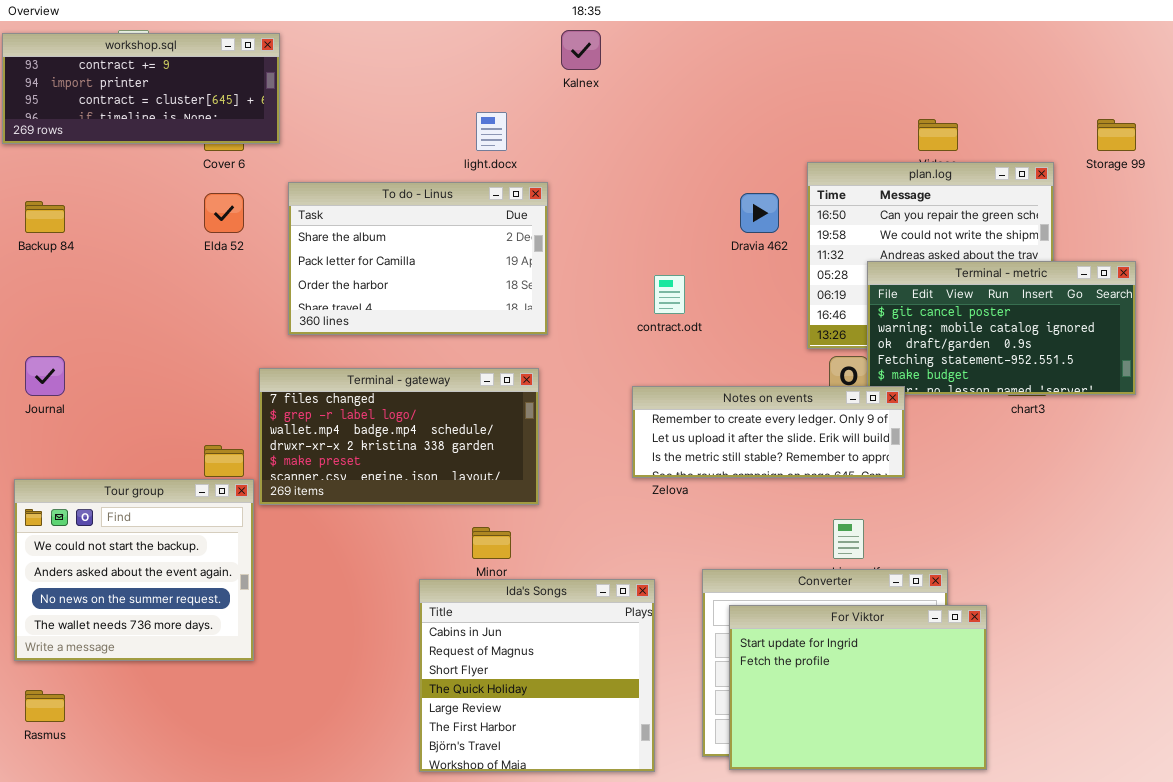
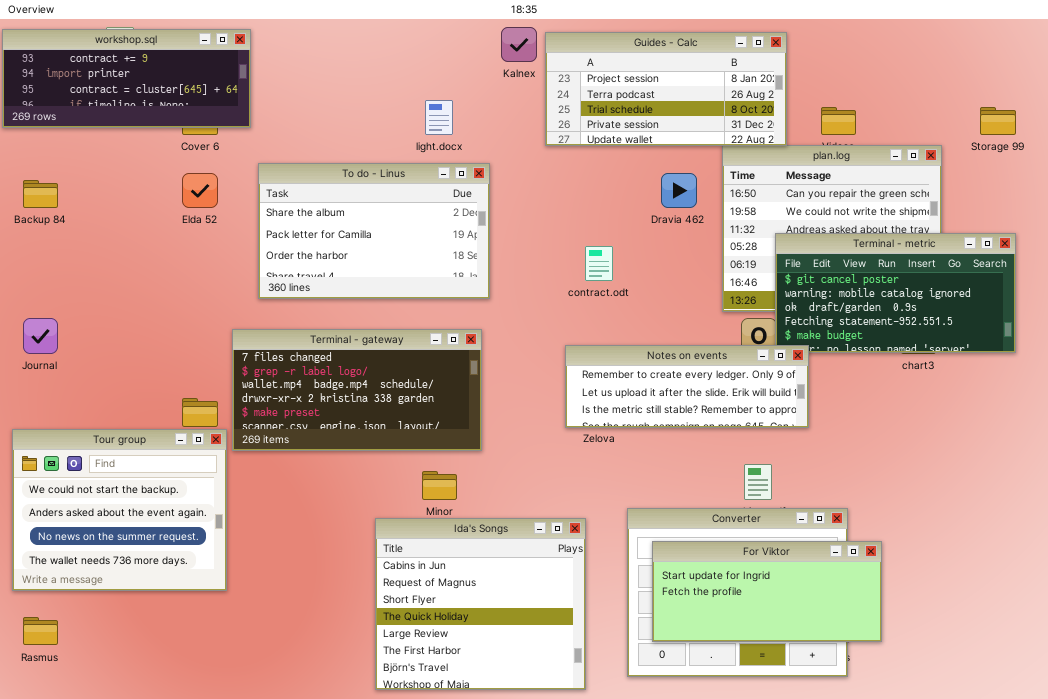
Guides - Calc: none -> [545,32,787,146], opened
For Viktor: [729,605,987,770] -> [652,541,882,642], resized

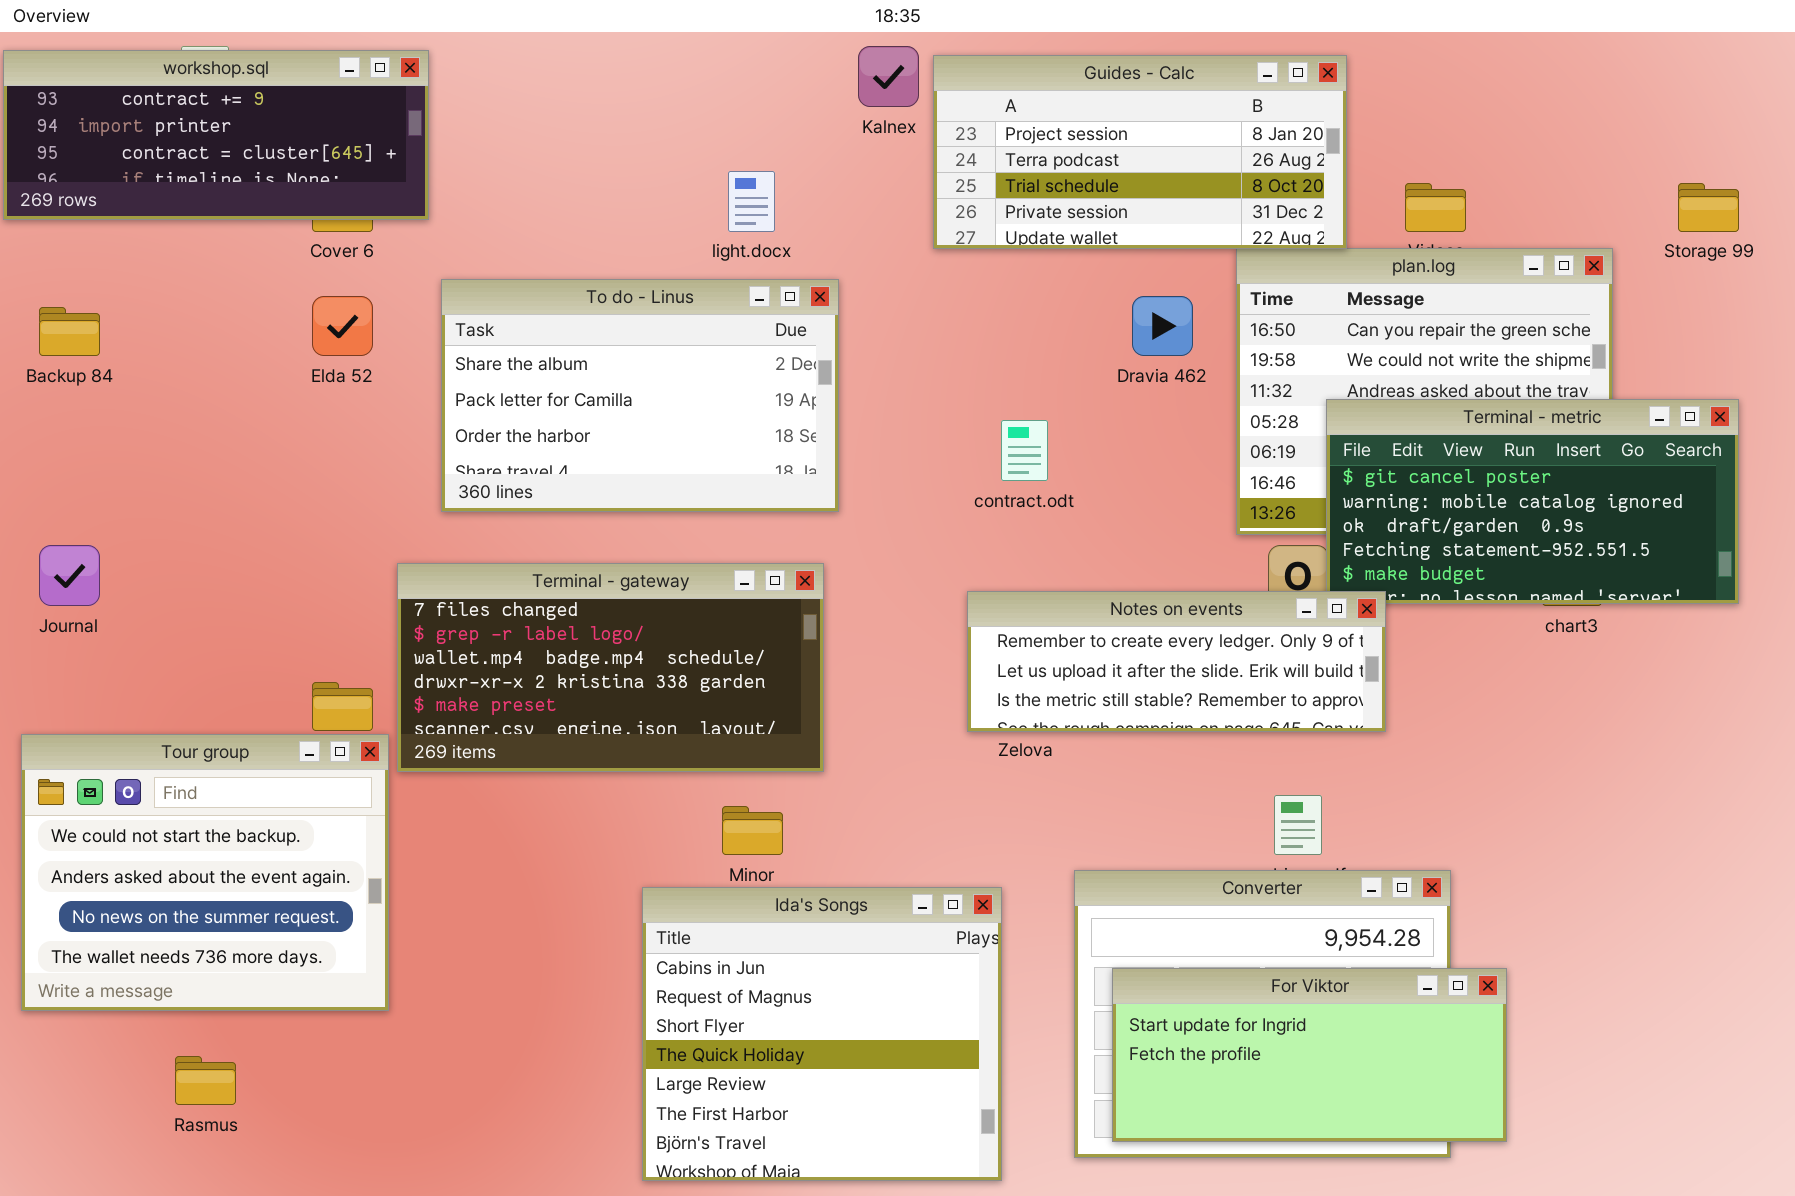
For Viktor: [652,541,882,642] -> [1112,968,1507,1142], moved
Rasmus: [23,617,58,645] -> [175,1056,236,1105], moved

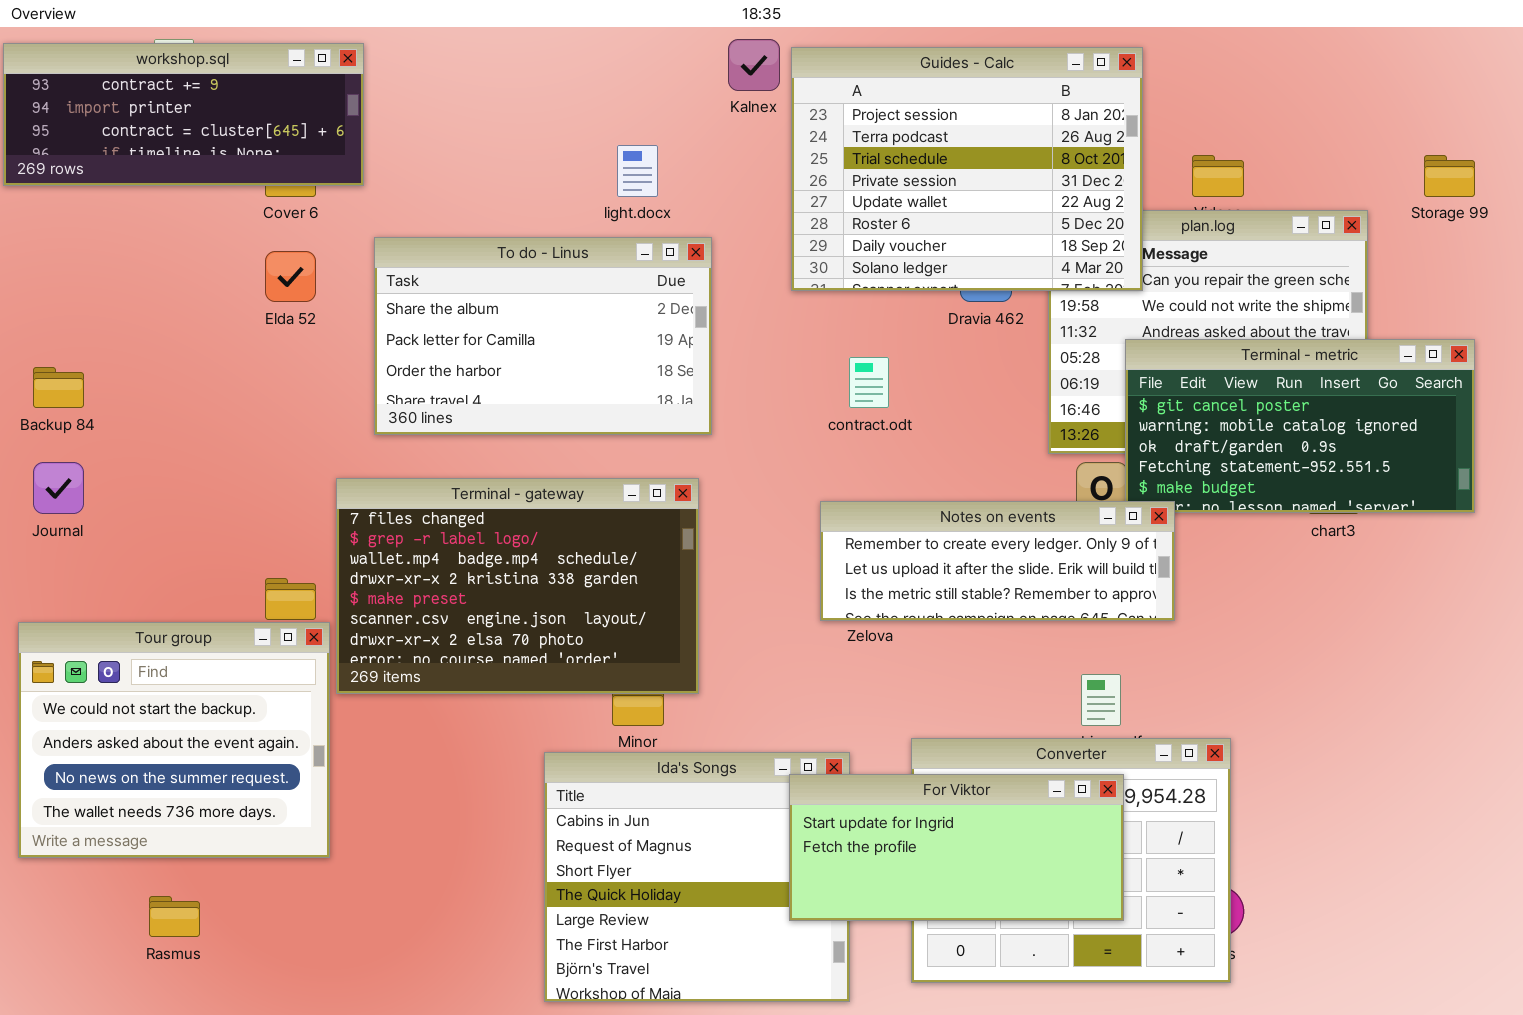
Guides - Calc: [933,55,1347,249] -> [791,47,1143,291], resized
Backup 84: [39,307,100,356] -> [33,367,84,408], moved
Terminal - gateway: [397,563,824,772] -> [336,478,699,694], resized
For Viktor: [1112,968,1507,1142] -> [789,774,1124,921], moved

